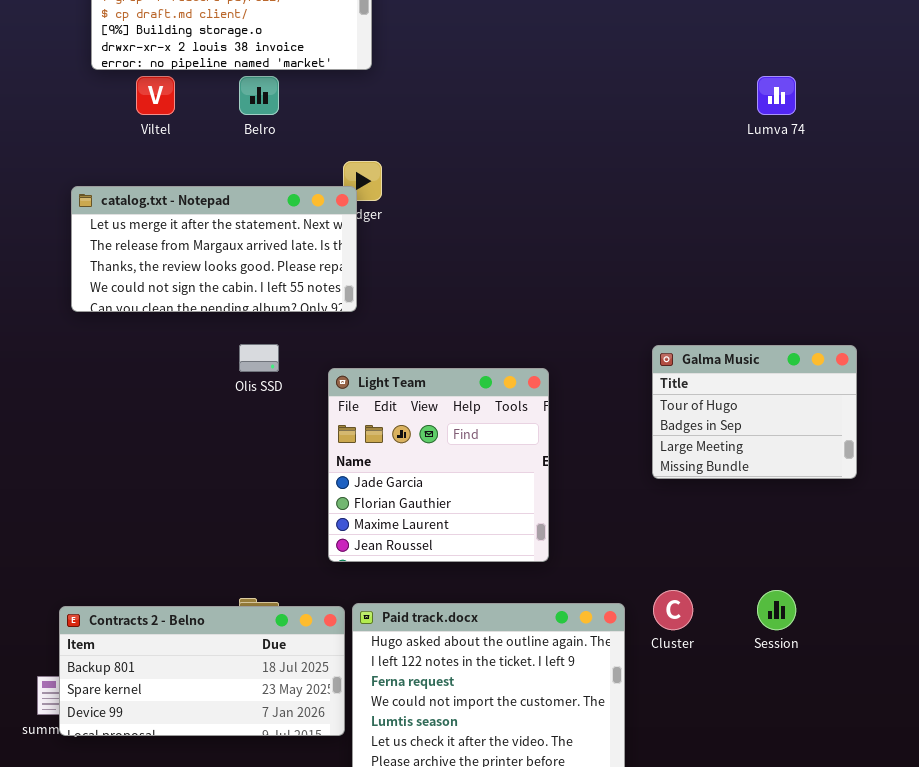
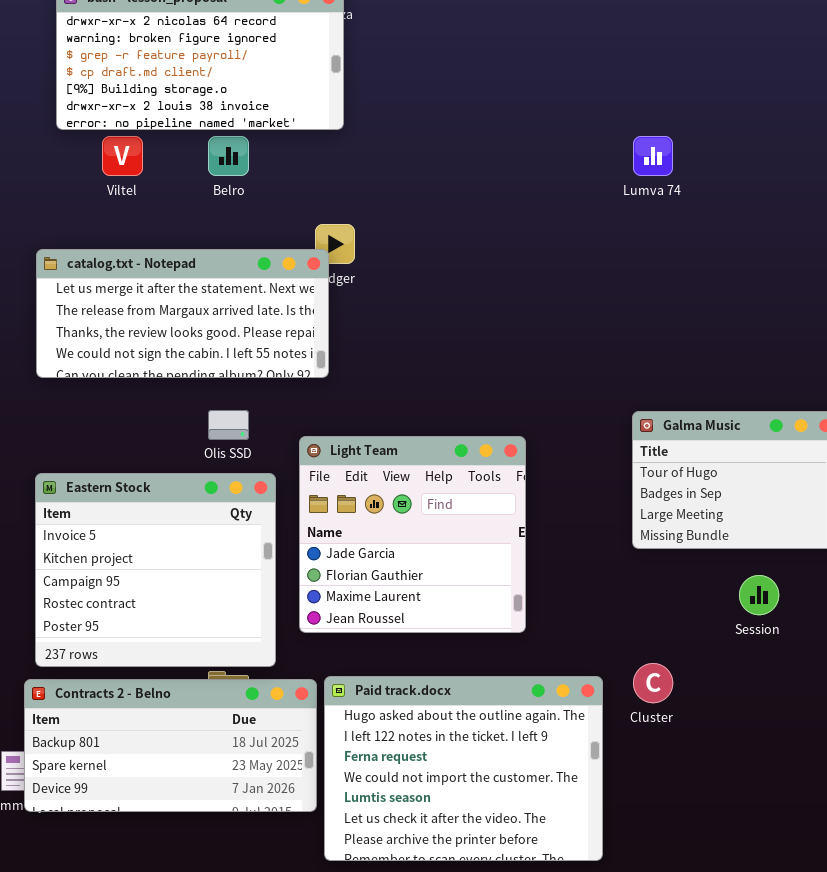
Lumva 74: [757,76,796,115] -> [633,136,673,176], moved
Eastern Stock: none -> [35,473,276,667], opened
Session: [757,590,796,630] -> [739,575,779,615], moved

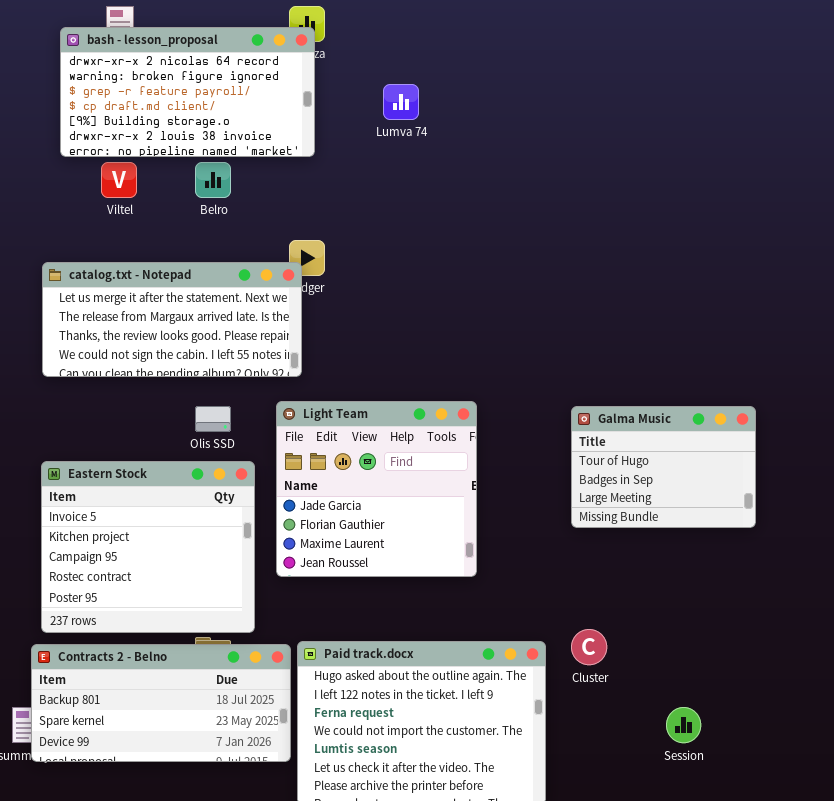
Lumva 74: [633,136,673,176] -> [383,84,419,120], moved
Light Team: [299,436,526,633] -> [276,401,477,577], moved
Session: [739,575,779,615] -> [666,707,701,743], moved

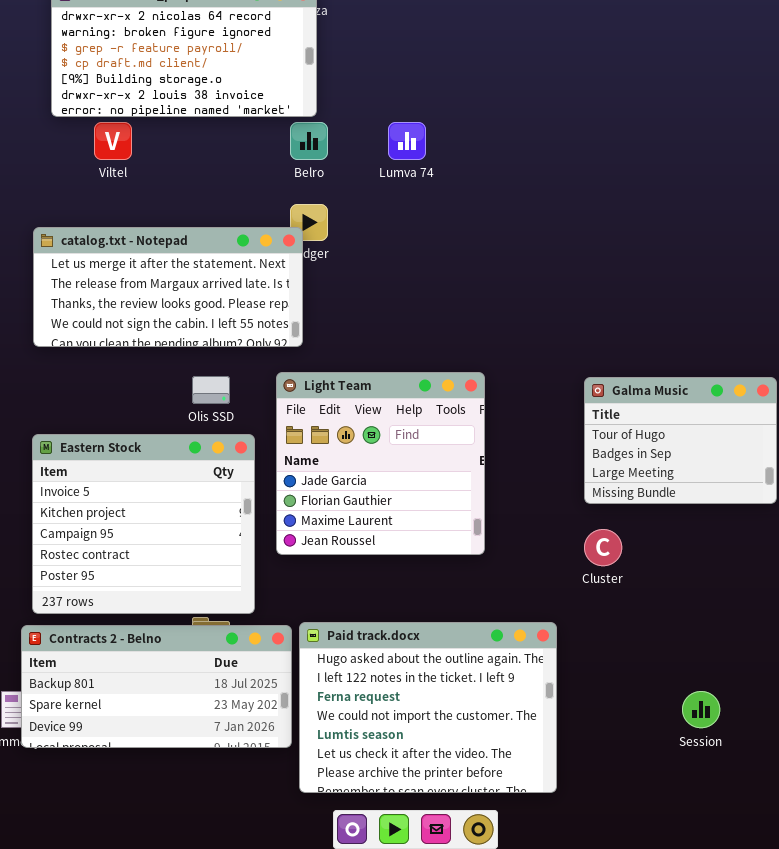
Lumva 74: [383,84,419,120] -> [388,122,426,160], moved
Belro: [195,162,231,198] -> [290,122,328,160], moved
Cluster: [571,629,607,665] -> [584,529,622,566], moved

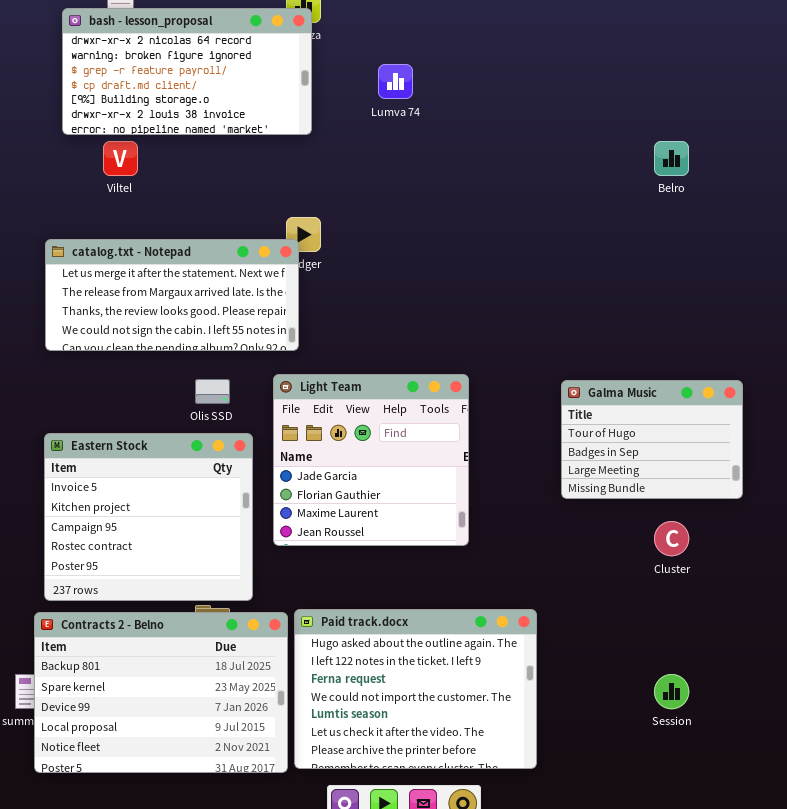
Belro: [290,122,328,160] -> [654,141,689,176], moved
Lumva 74: [388,122,426,160] -> [378,64,413,99], moved
Cluster: [584,529,622,566] -> [654,521,689,556], moved
Contracts 2 - Belno: [21,625,292,748] -> [34,612,288,773], resized

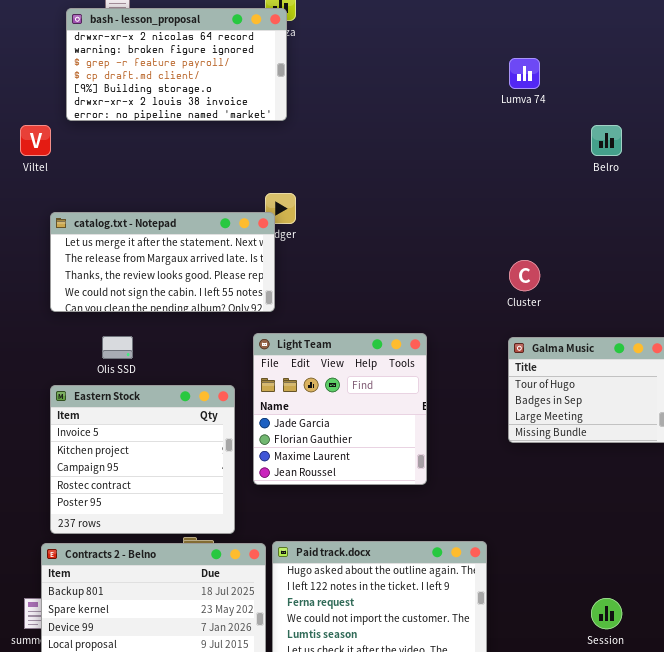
Lumva 74: [378,64,413,99] -> [509,58,540,89], moved
Viltel: [103,141,138,176] -> [20,125,51,156], moved
Olis SSD: [195,379,230,404] -> [102,336,133,359], moved
Cluster: [654,521,689,556] -> [509,260,540,291], moved

